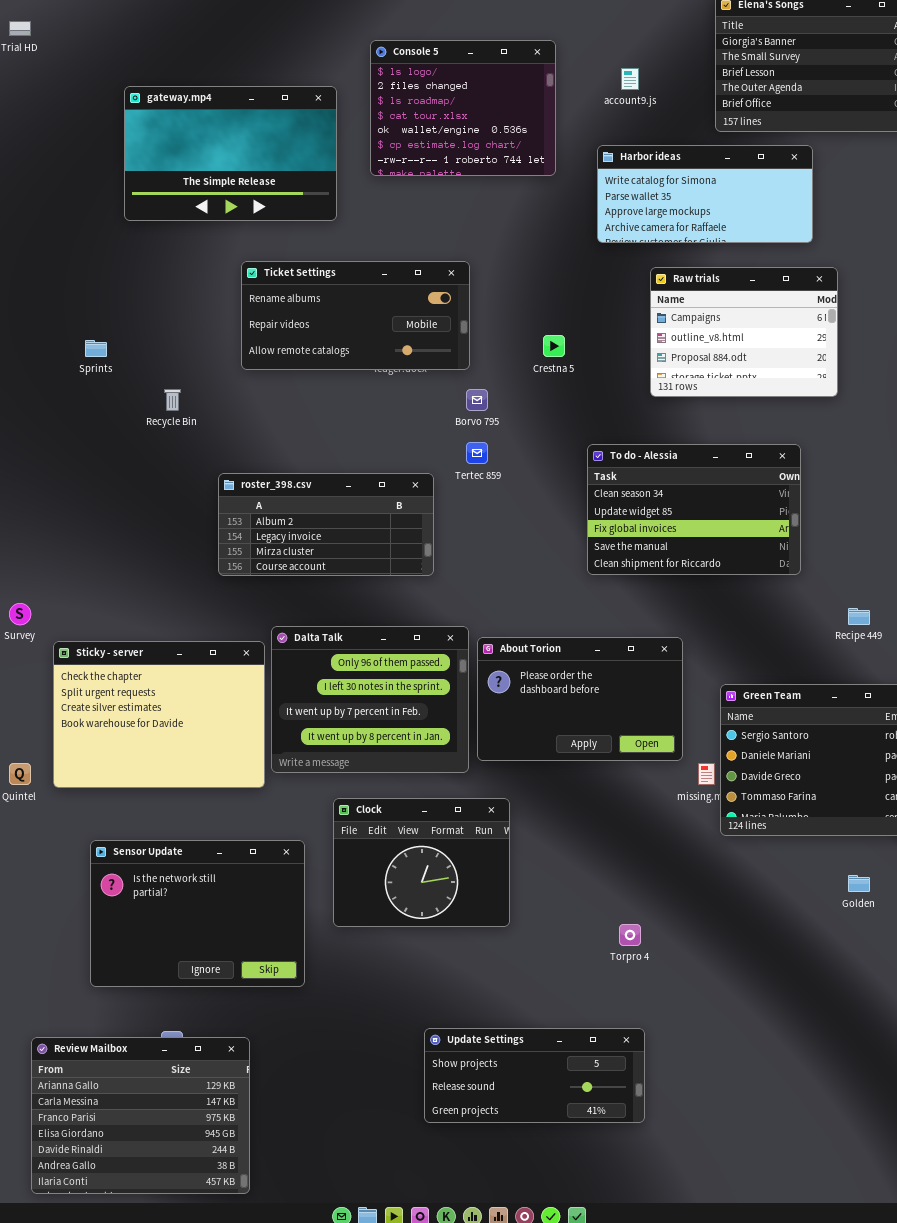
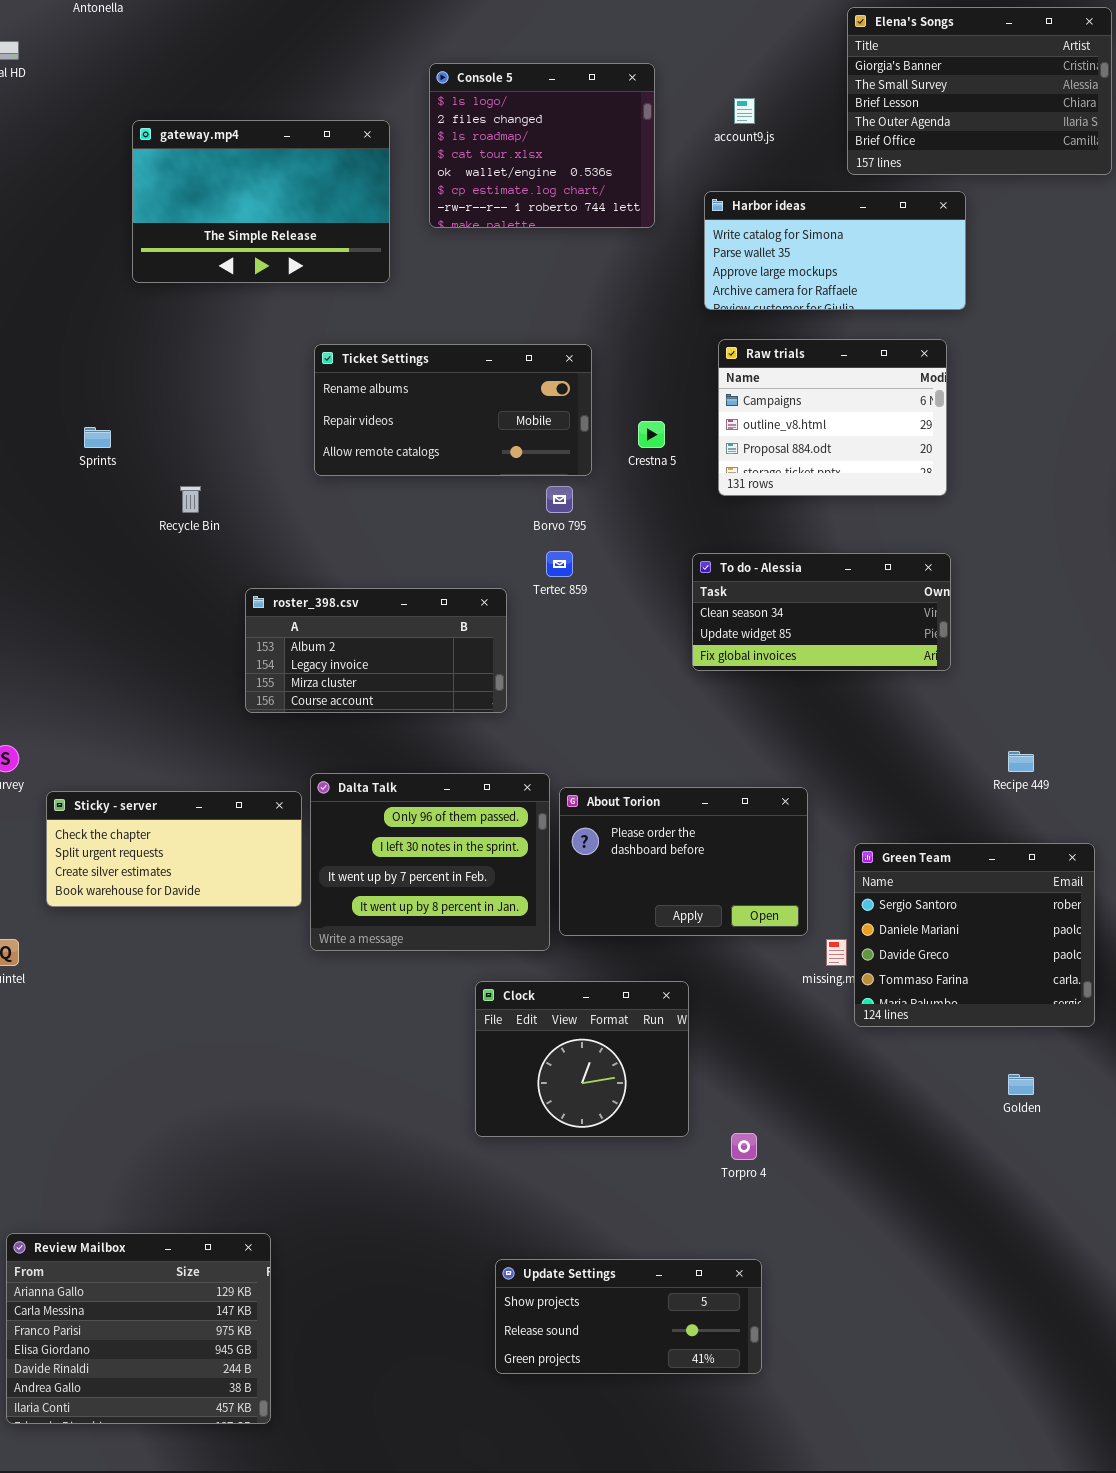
Ticket Settings: [241,261,470,370] -> [314,344,592,476], moved
Raw trials: [650,267,838,397] -> [718,339,947,496], moved
To do - Alessia: [587,444,801,575] -> [692,553,951,671], resized
Sticky - server: [53,641,265,788] -> [46,791,302,907], resized
Clock: [333,798,510,927] -> [475,981,689,1137], moved
Sensor Update: [90,840,305,987] -> none, closed
Review Mailbox: [31,1037,250,1194] -> [6,1233,271,1424], moved

